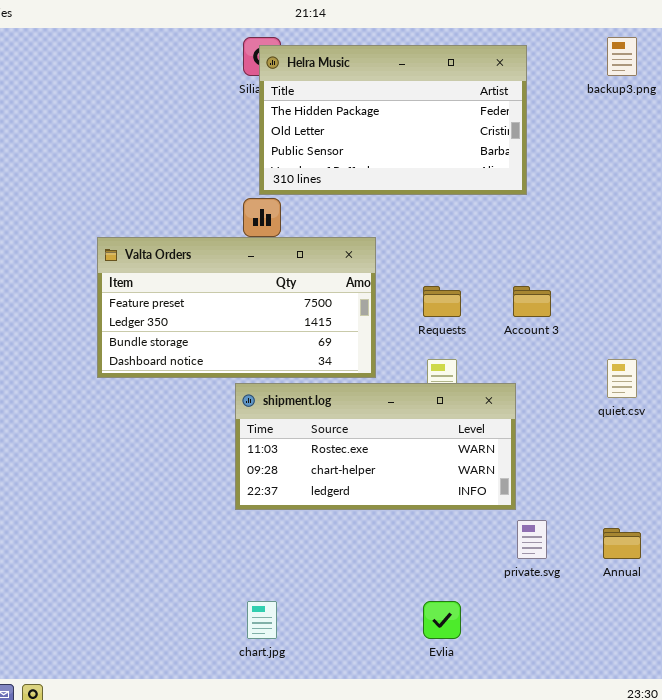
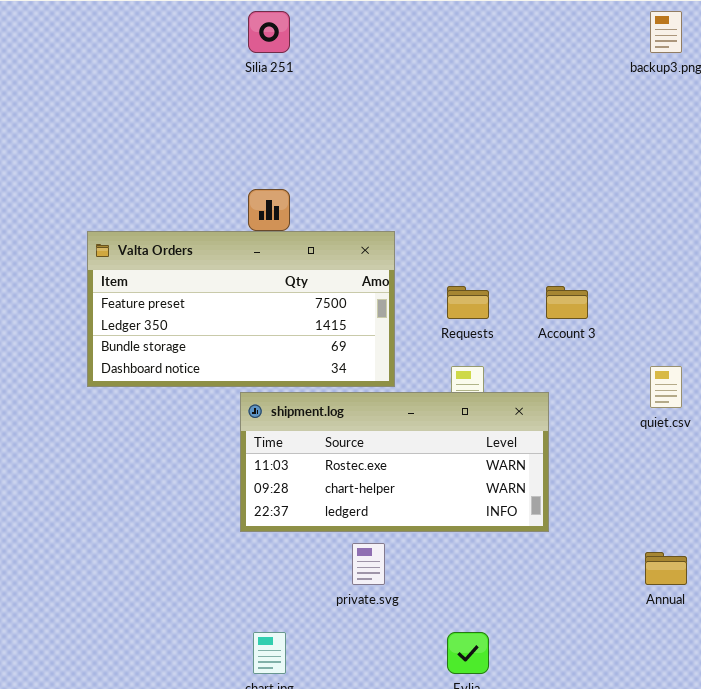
Helra Music: [259,45,527,195] -> none, closed
private.svg: [517,520,547,559] -> [352,543,385,585], moved

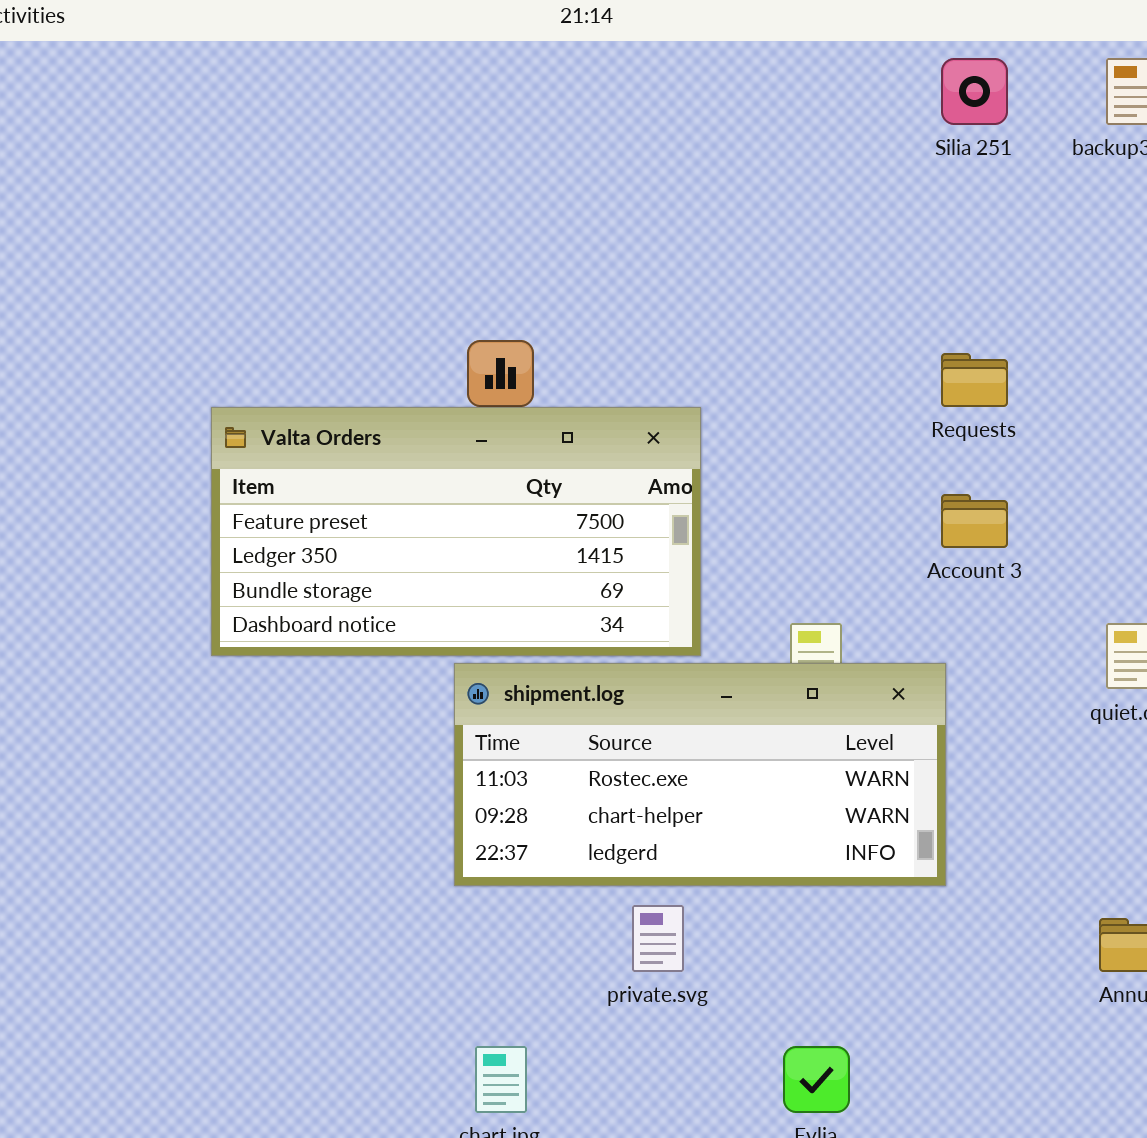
Silia 251: [248,11,290,53] -> [941,58,1008,125], moved
Requests: [447,286,489,319] -> [941,353,1008,407], moved

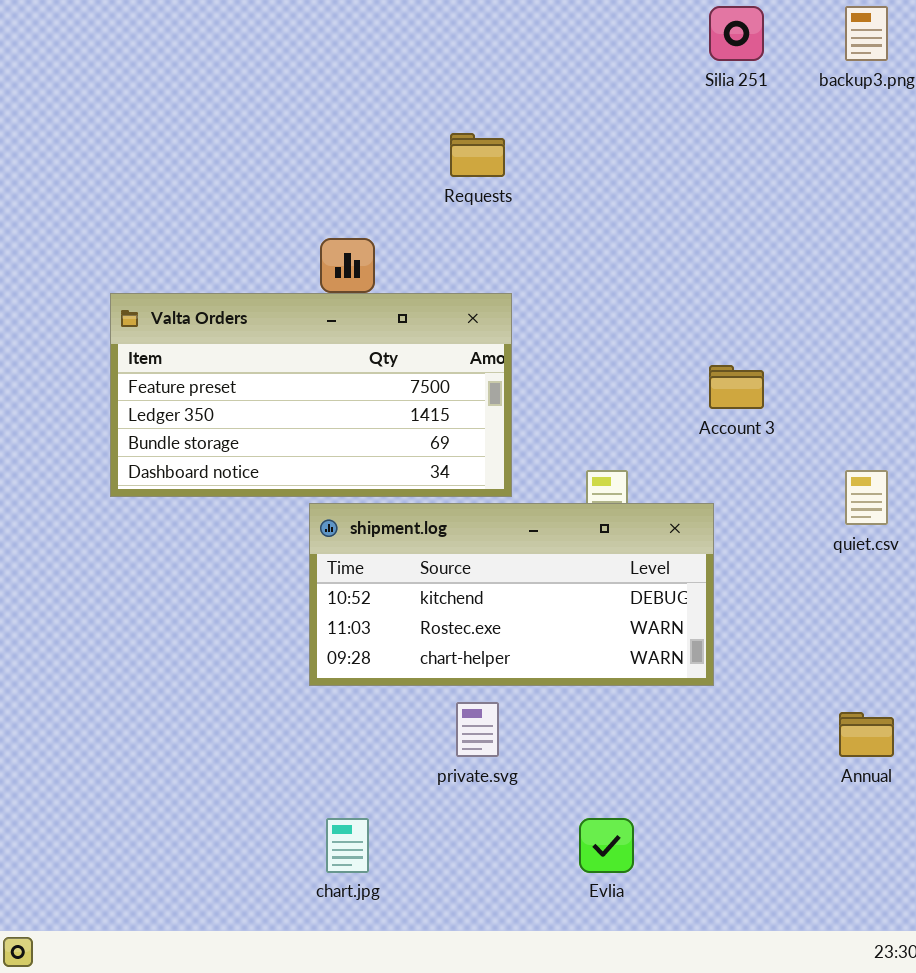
Requests: [941,353,1008,407] -> [450,133,505,177], moved
shipment.log: [454,663,946,886] -> [309,503,714,686], scrolled up 1 row

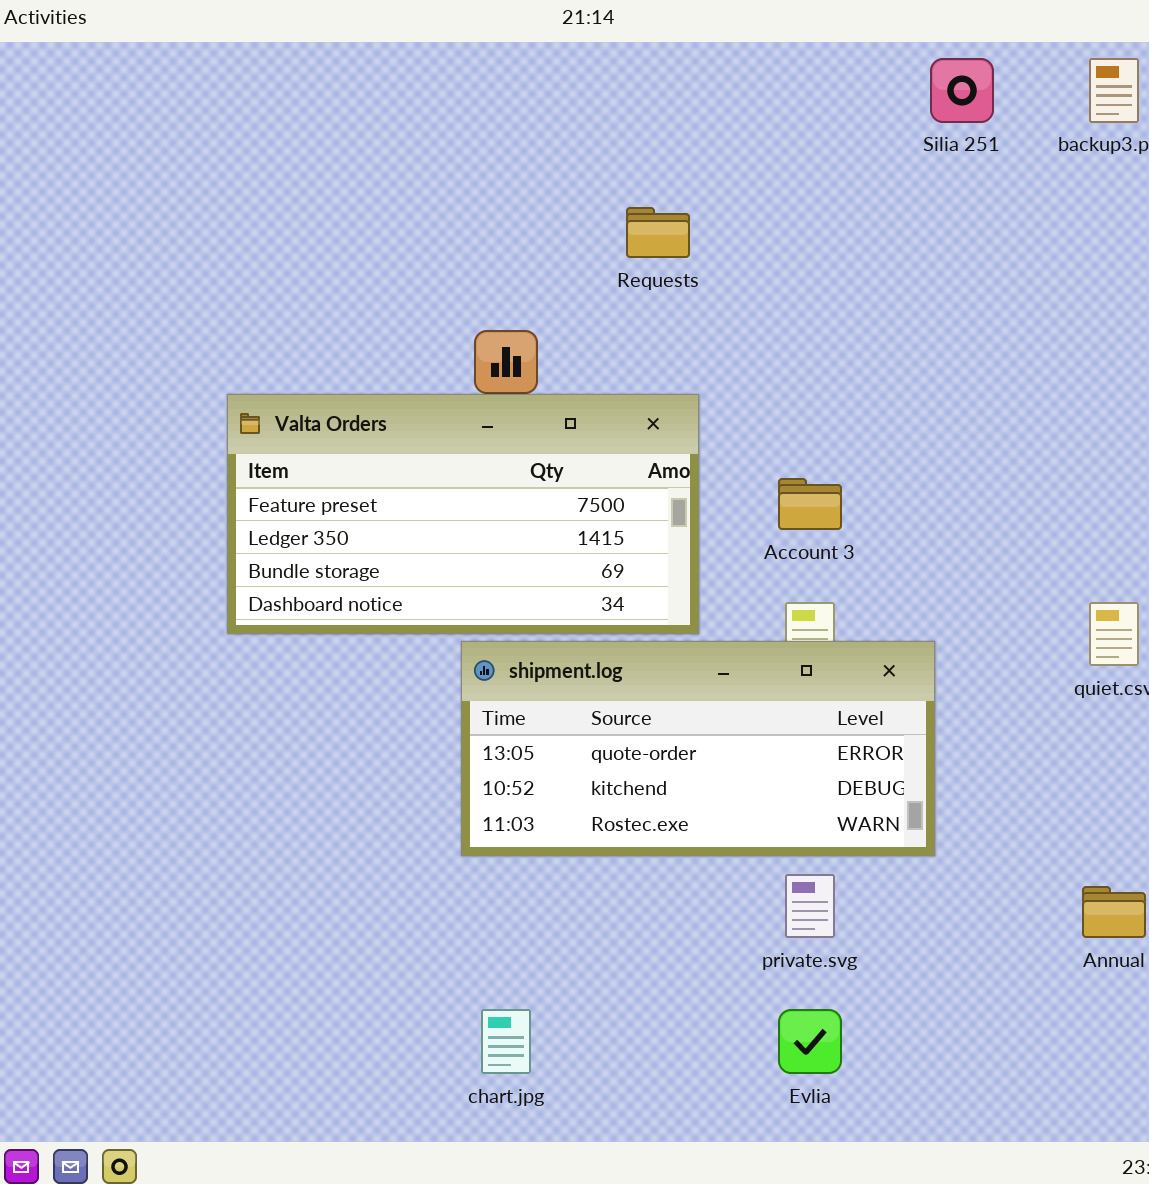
Account 3: [709,365,764,409] -> [778,478,842,530], moved
shipment.log: [309,503,714,686] -> [461,641,935,856], scrolled up 1 row
private.svg: [456,702,499,757] -> [785,874,835,938], moved

